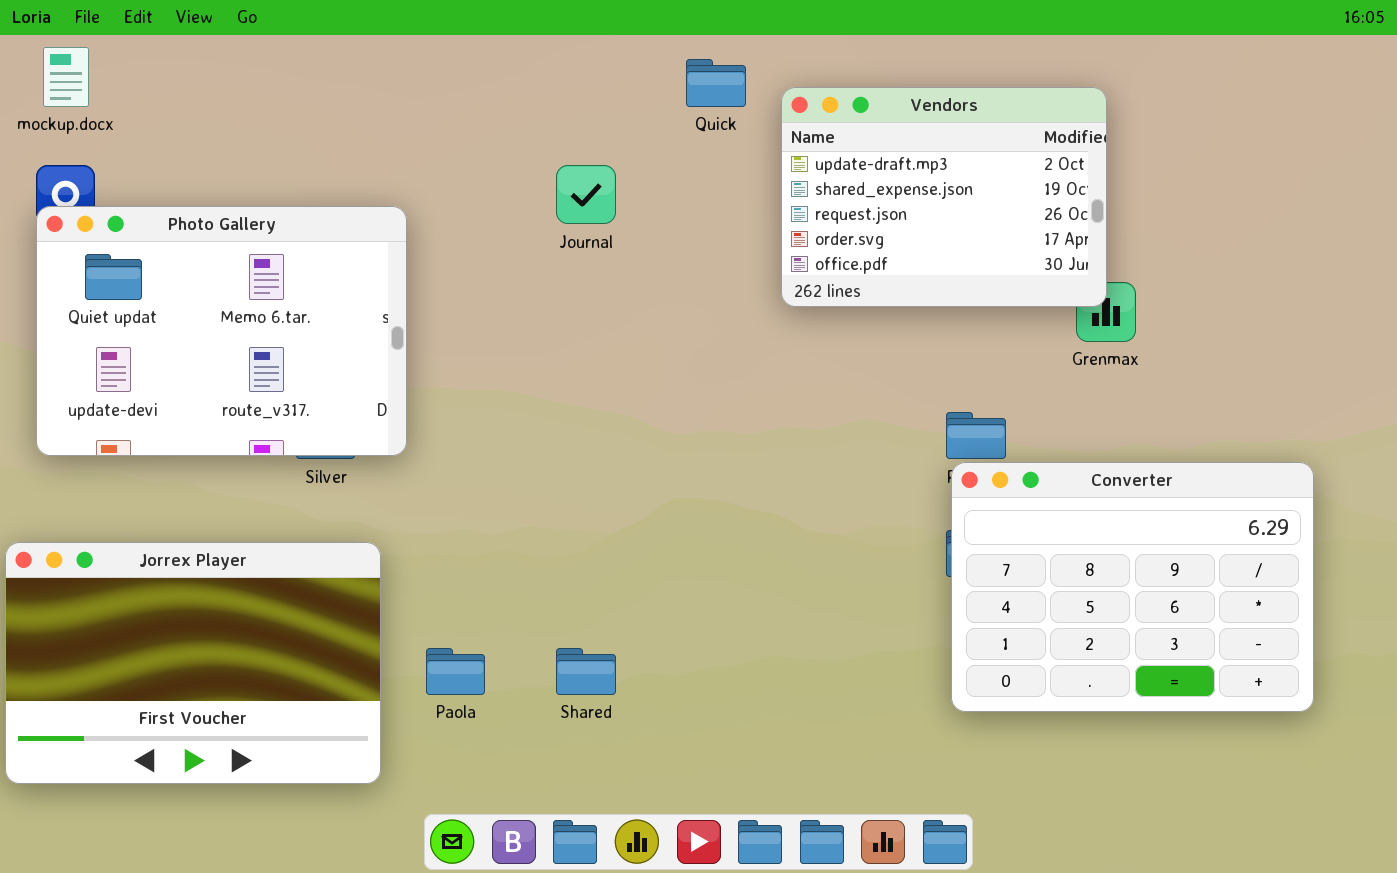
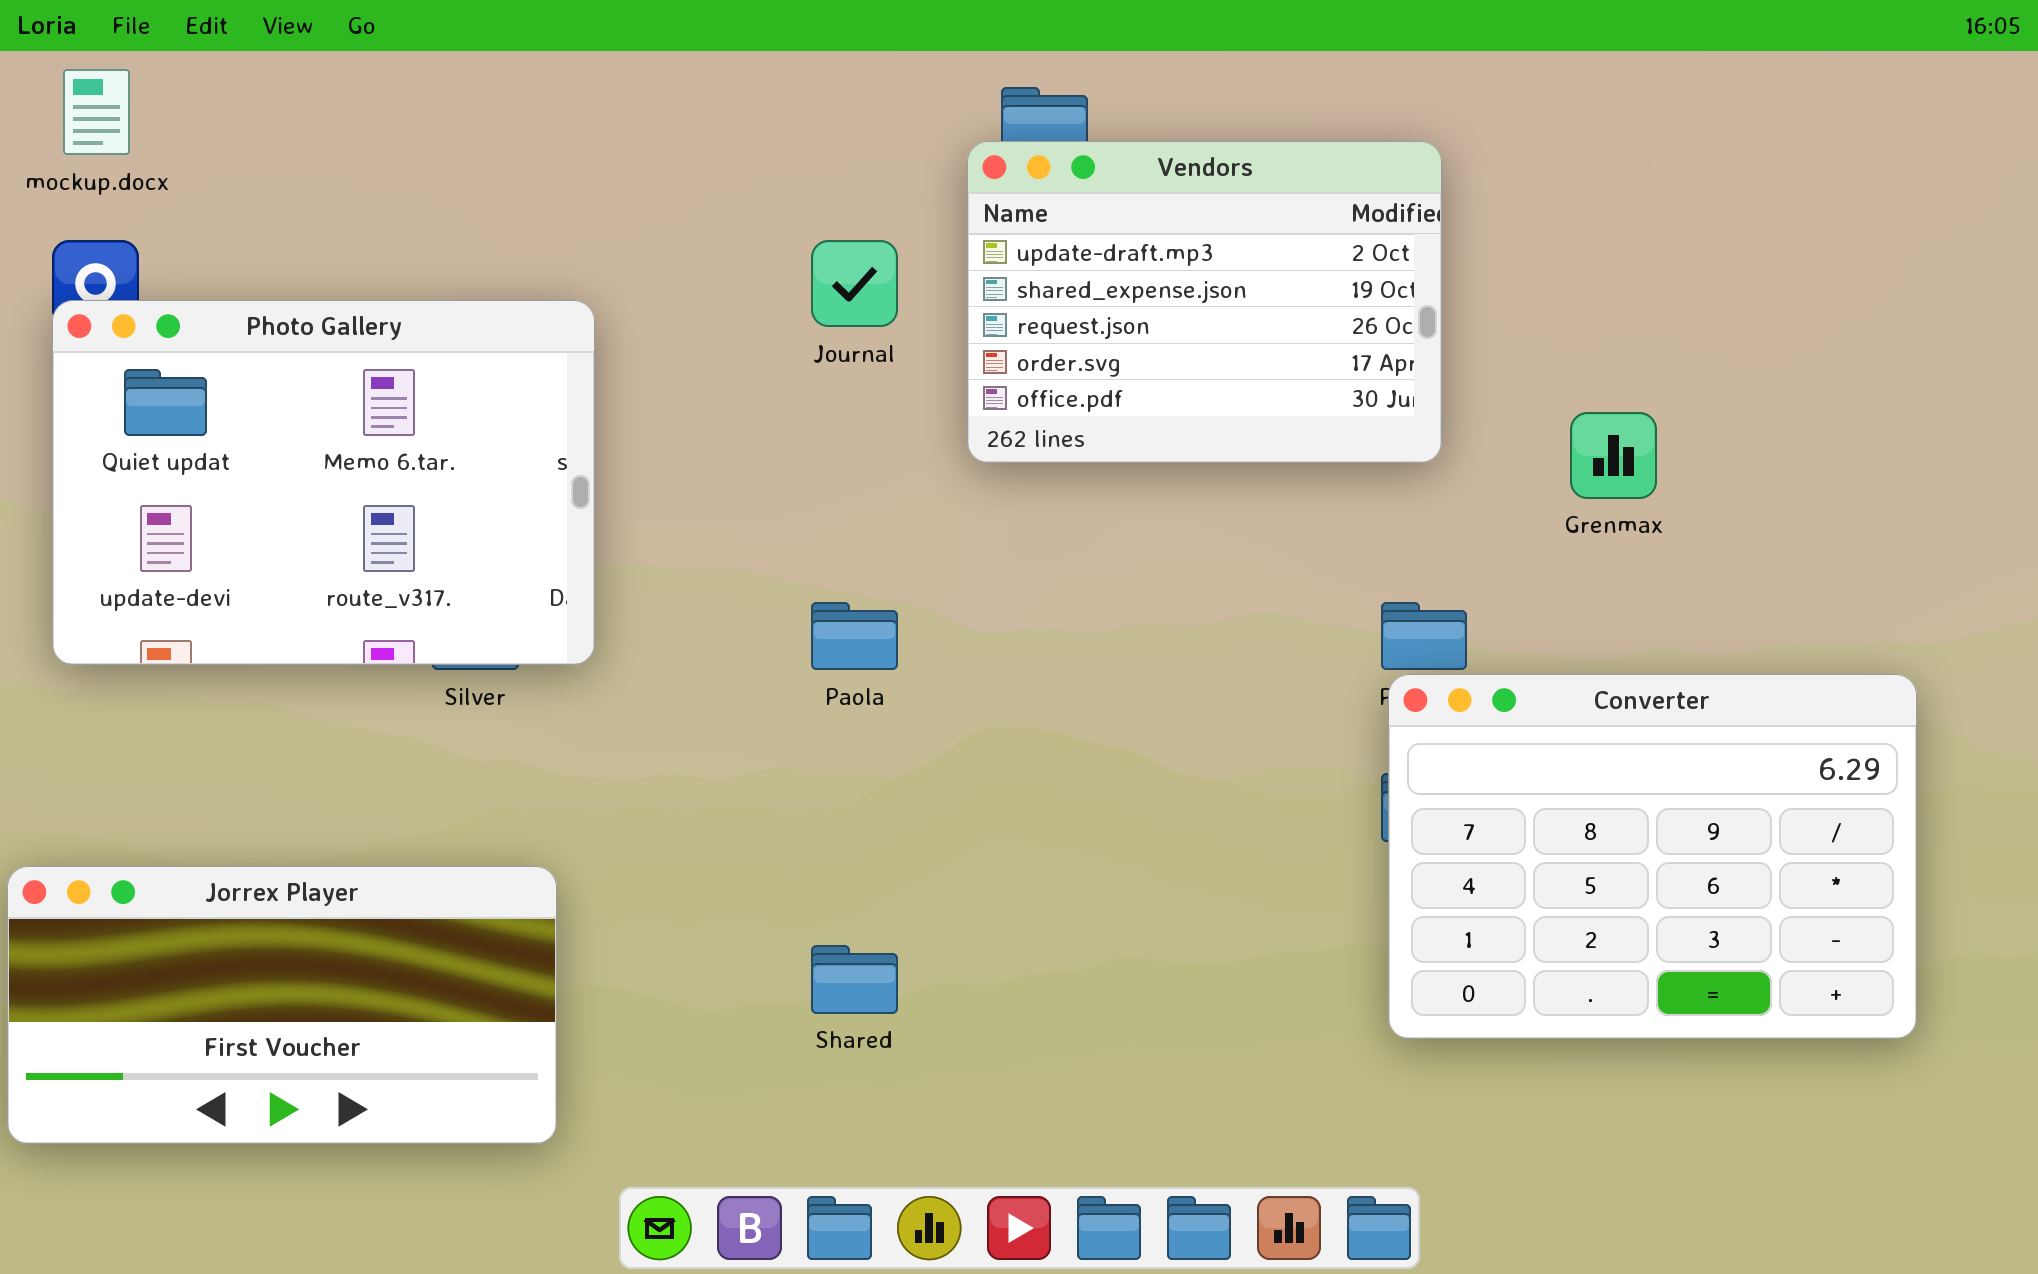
Vendors: [781,87,1107,307] -> [967,141,1442,463], moved
Jorrex Player: [5,542,381,784] -> [7,866,557,1144], resized
Paola: [426,648,485,695] -> [811,602,898,670], moved

